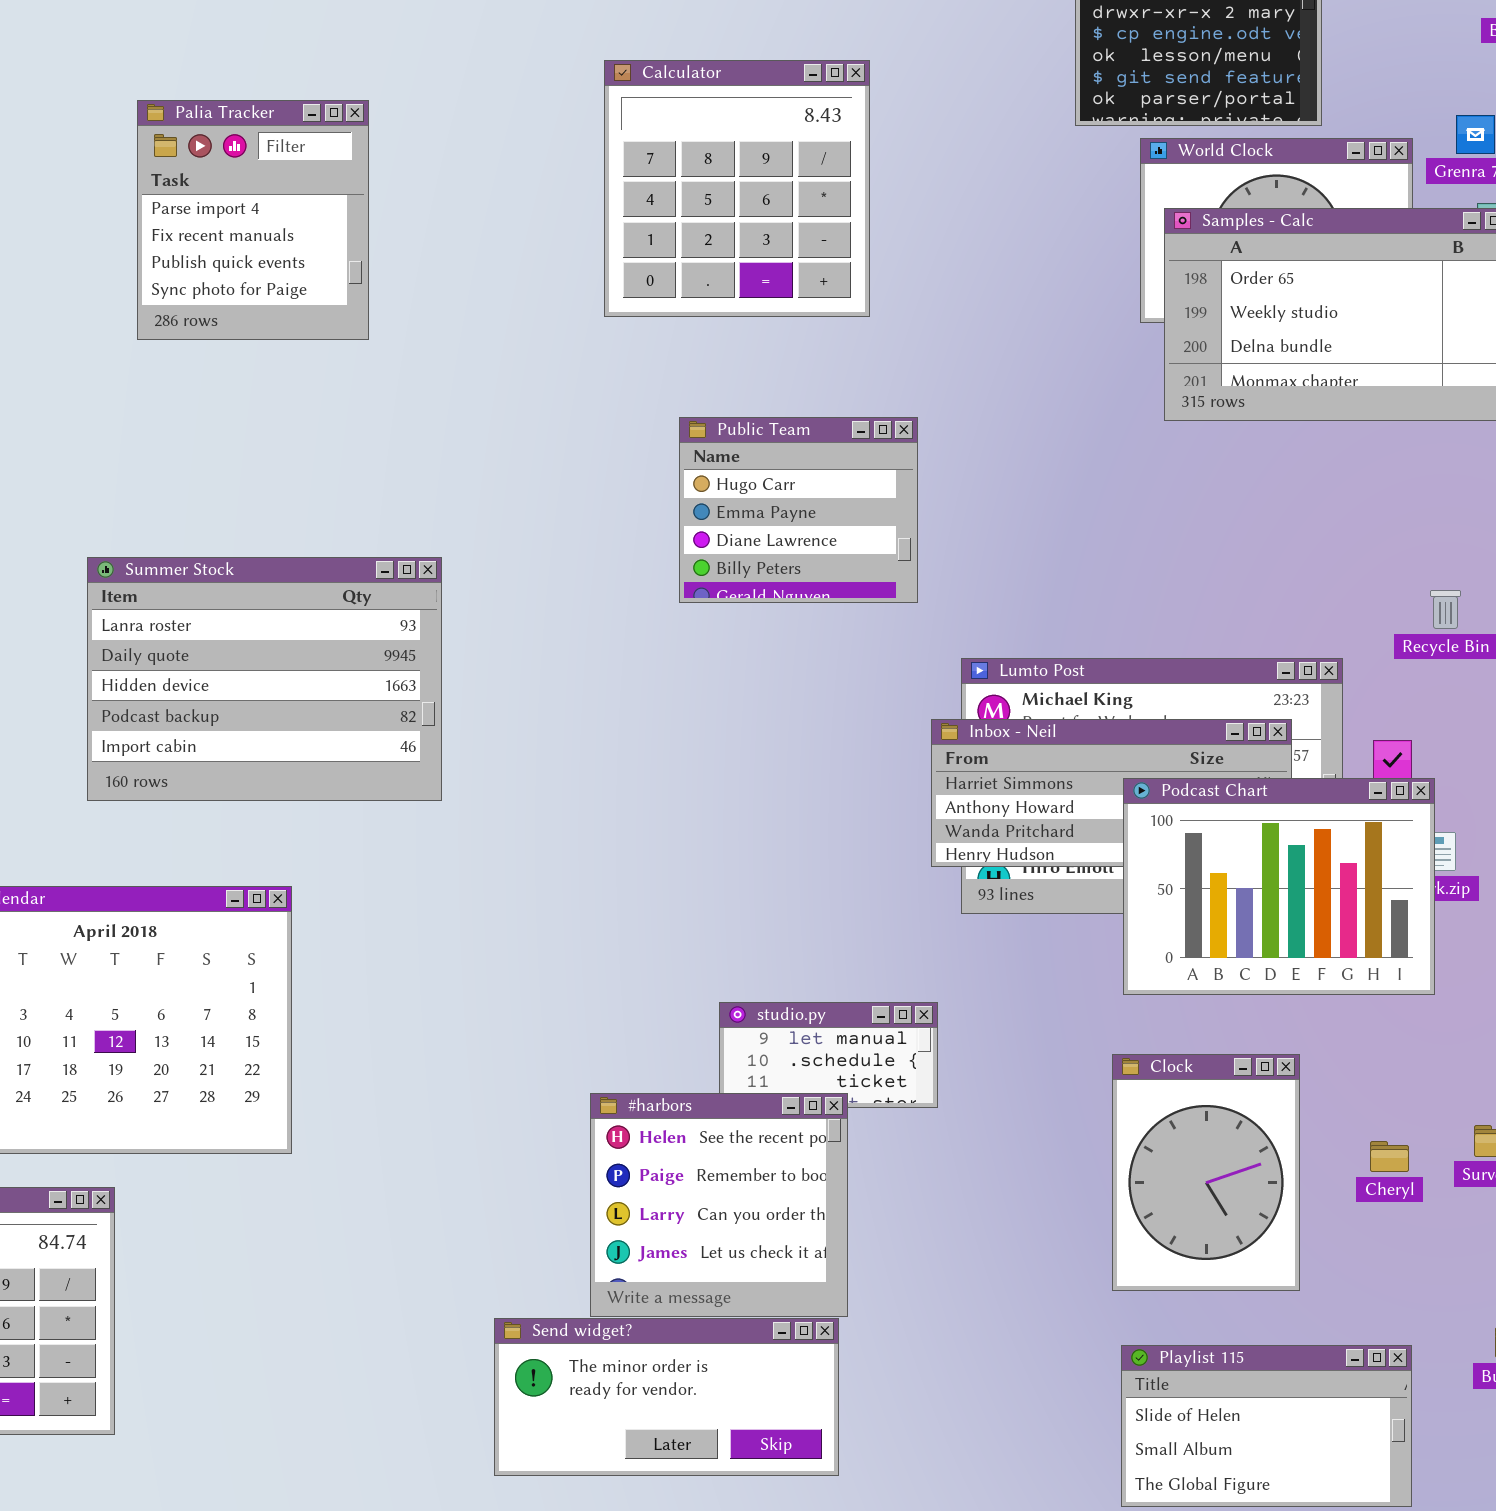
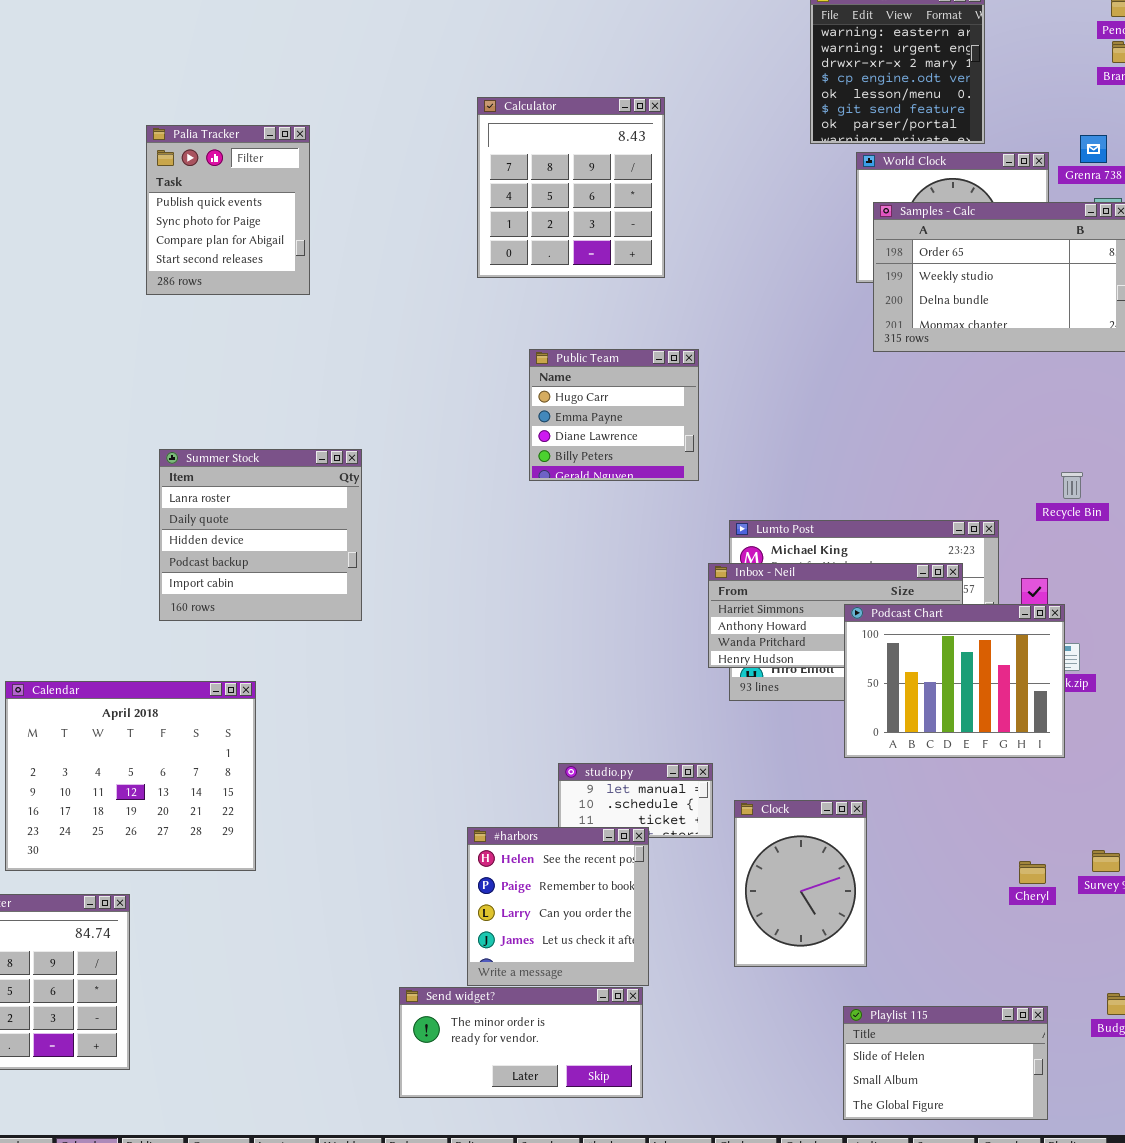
Palia Tracker: [137,100,369,340] -> [146,125,310,295], scrolled down 2 rows
Summer Stock: [87,557,442,801] -> [159,449,362,621], resized
Clock: [1112,1054,1300,1291] -> [734,800,867,967], moved

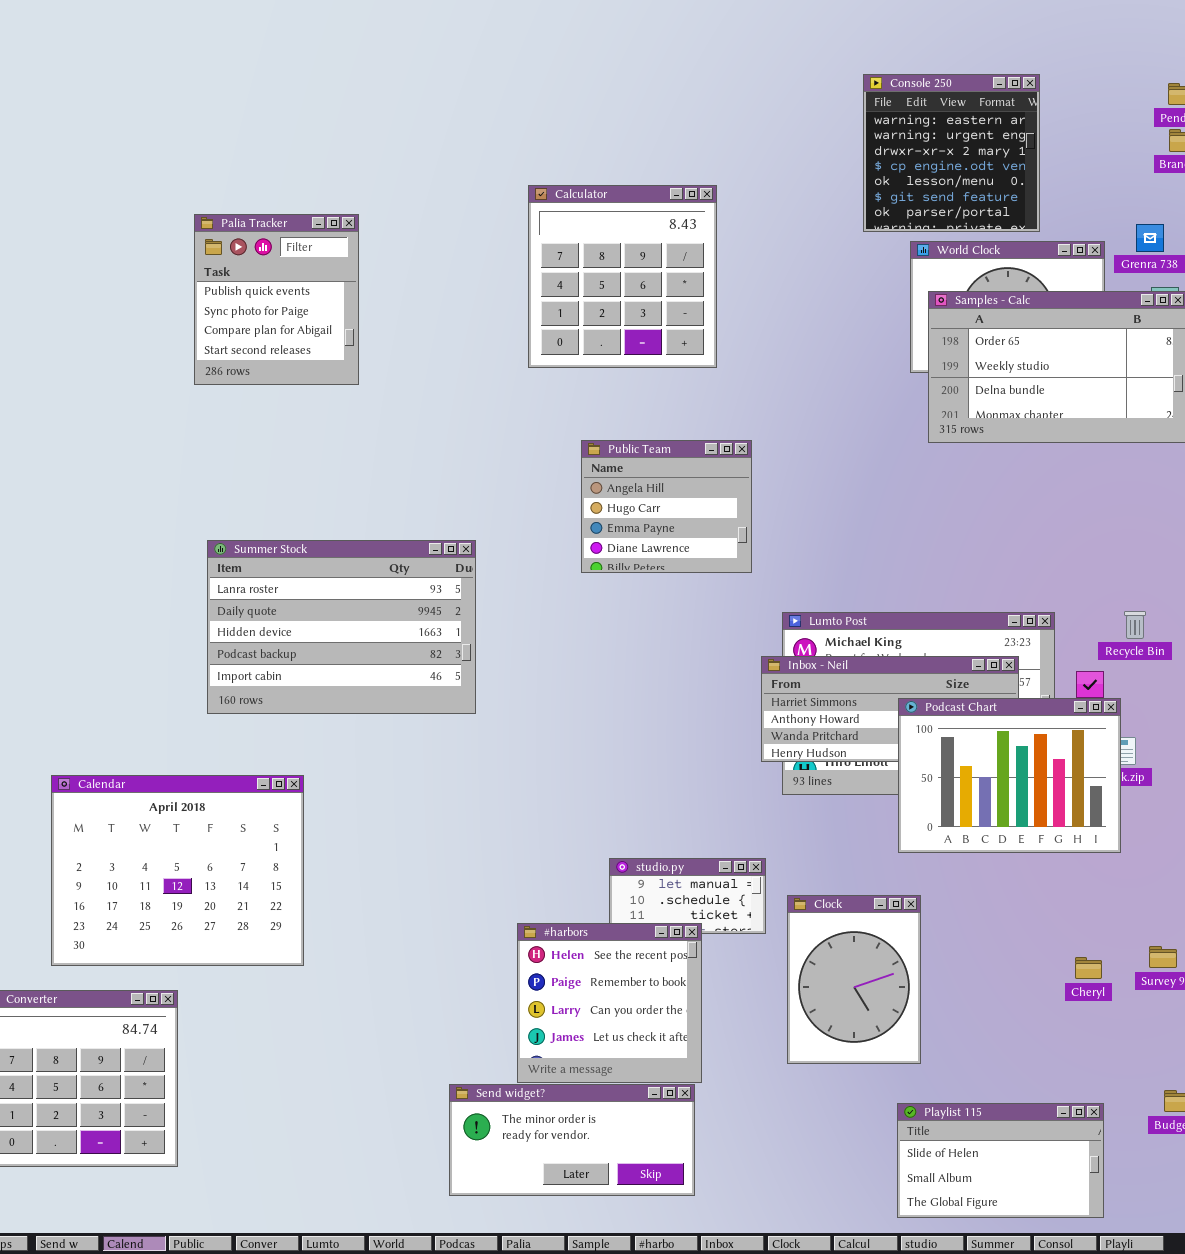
Public Team: [529,349,699,481] -> [581,440,752,573], scrolled up 1 row
Summer Stock: [159,449,362,621] -> [207,540,476,714], resized
Recycle Bin: [1061,472,1083,499] -> [1124,611,1146,639], moved

